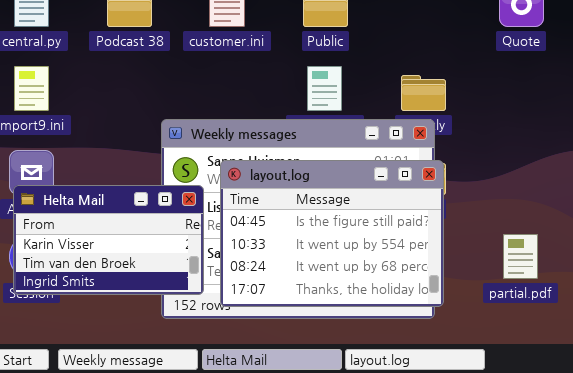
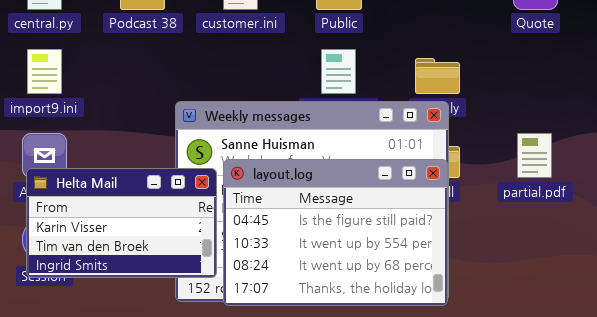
layout.log: [220,160,444,307] -> [223,159,448,306], moved
partial.pdf: [503,234,538,279] -> [517,133,552,178], moved

